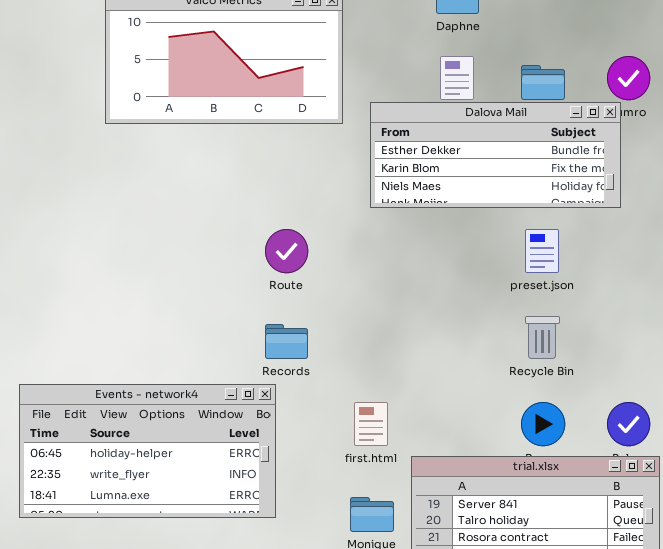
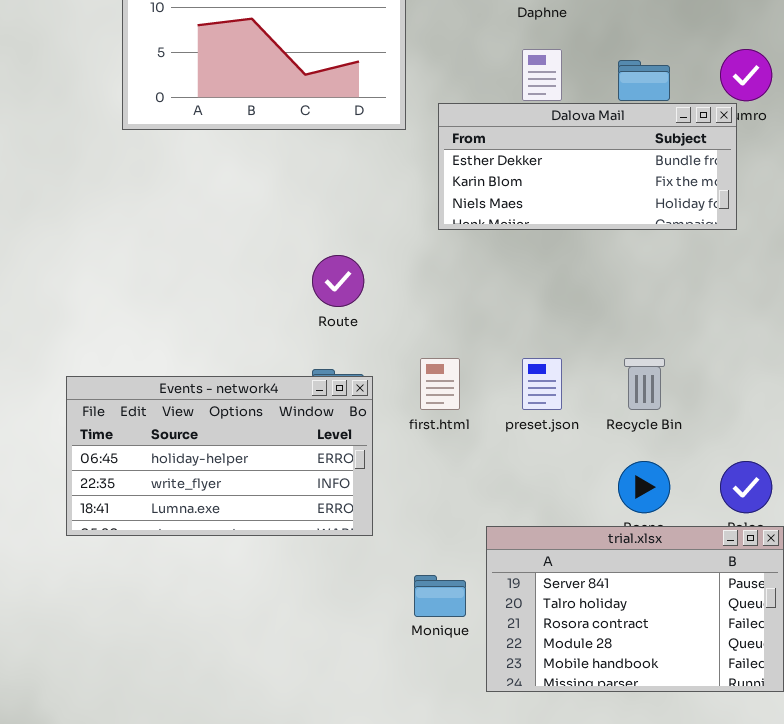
preset.json: [525,229,559,273] -> [522,358,562,410], moved
Events - network4: [19,384,276,518] -> [66,376,373,536], moved
first.html: [354,402,388,446] -> [420,358,460,410], moved

